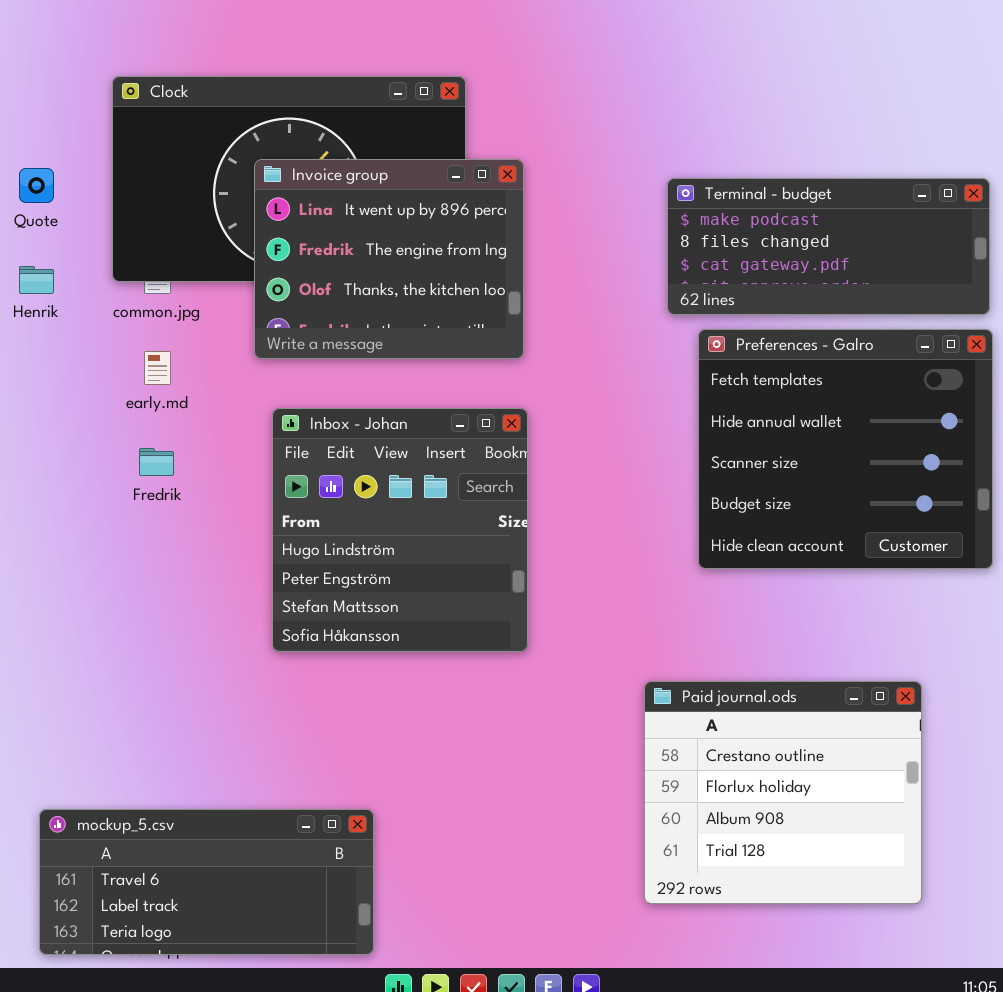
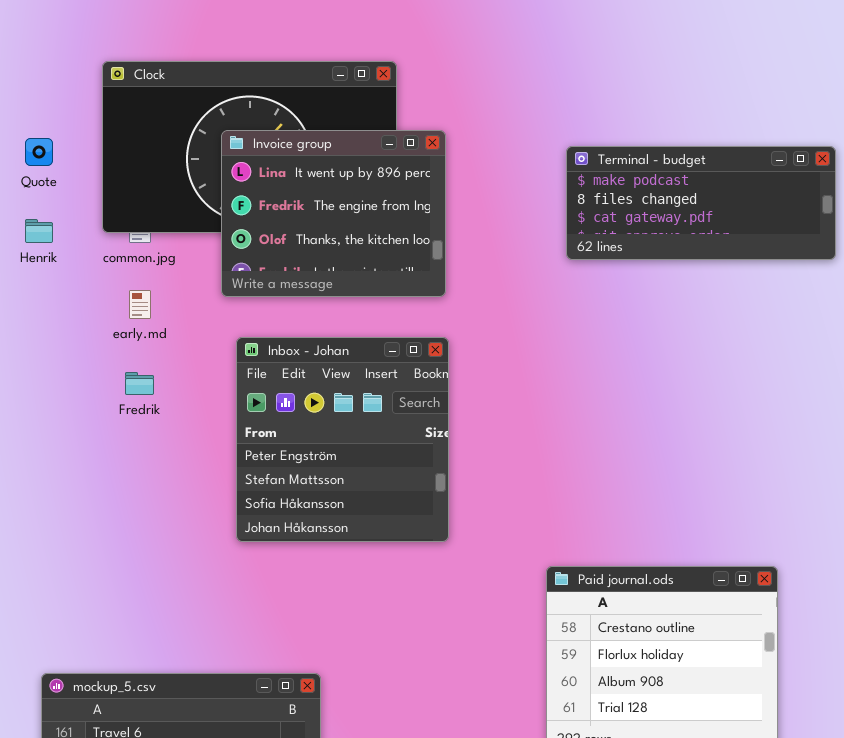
Preferences - Galro: [698,329,993,569] -> none, closed
Inbox - Johan: [272,408,528,652] -> [236,337,449,542], scrolled down 1 row

